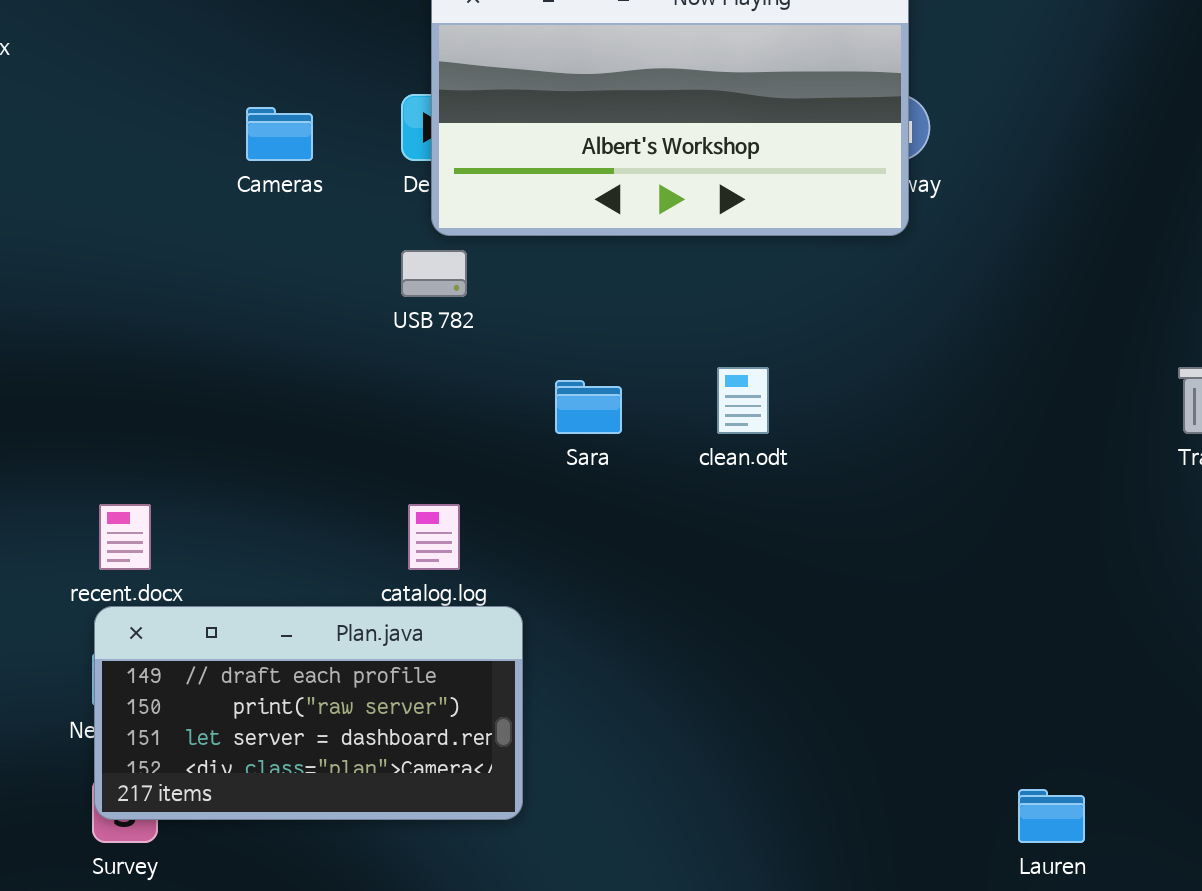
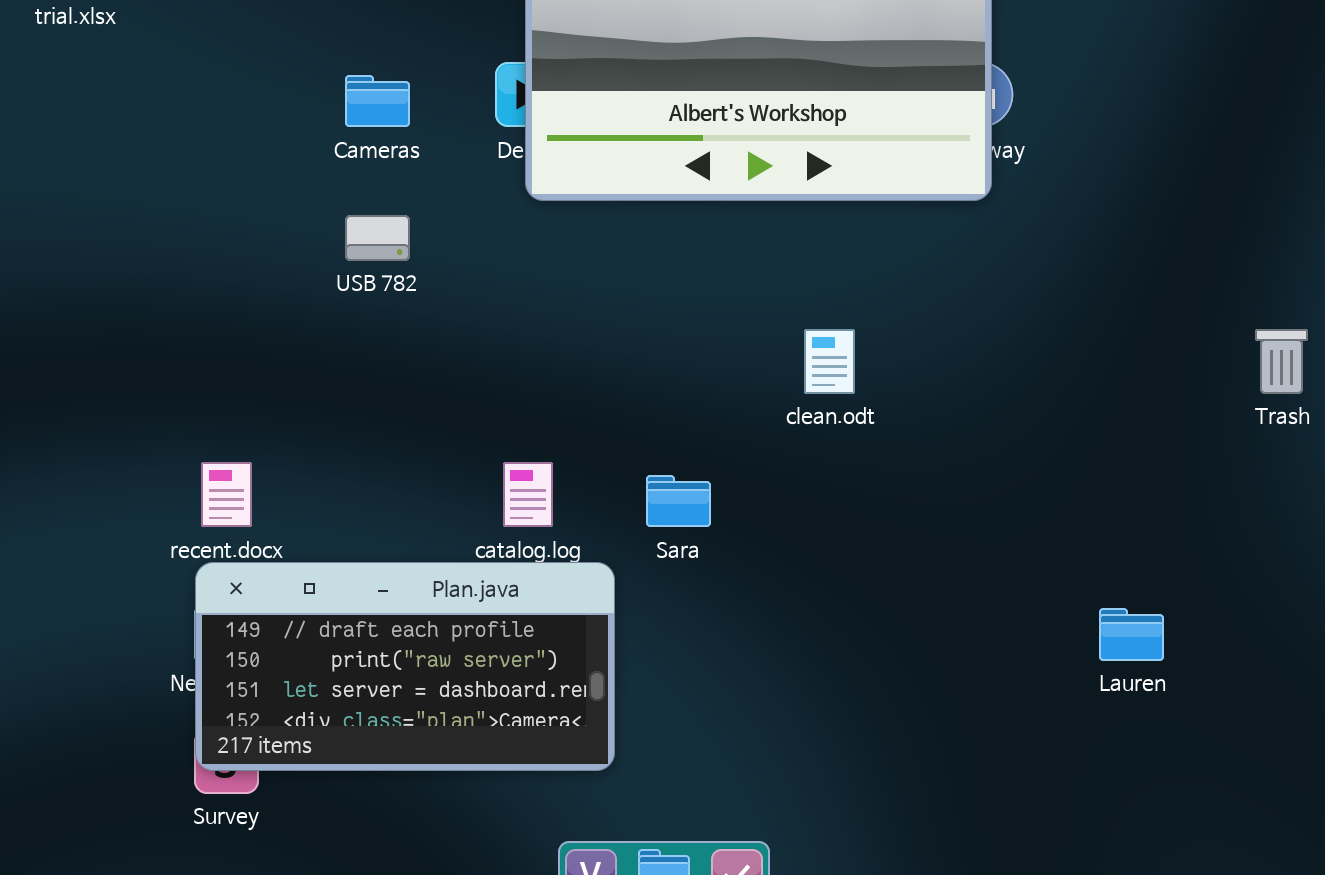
USB 782: [401,250,467,297] -> [345,215,410,261], moved
Sara: [555,380,622,434] -> [646,475,711,527], moved
Lauren: [1018,789,1085,843] -> [1099,608,1164,661], moved

